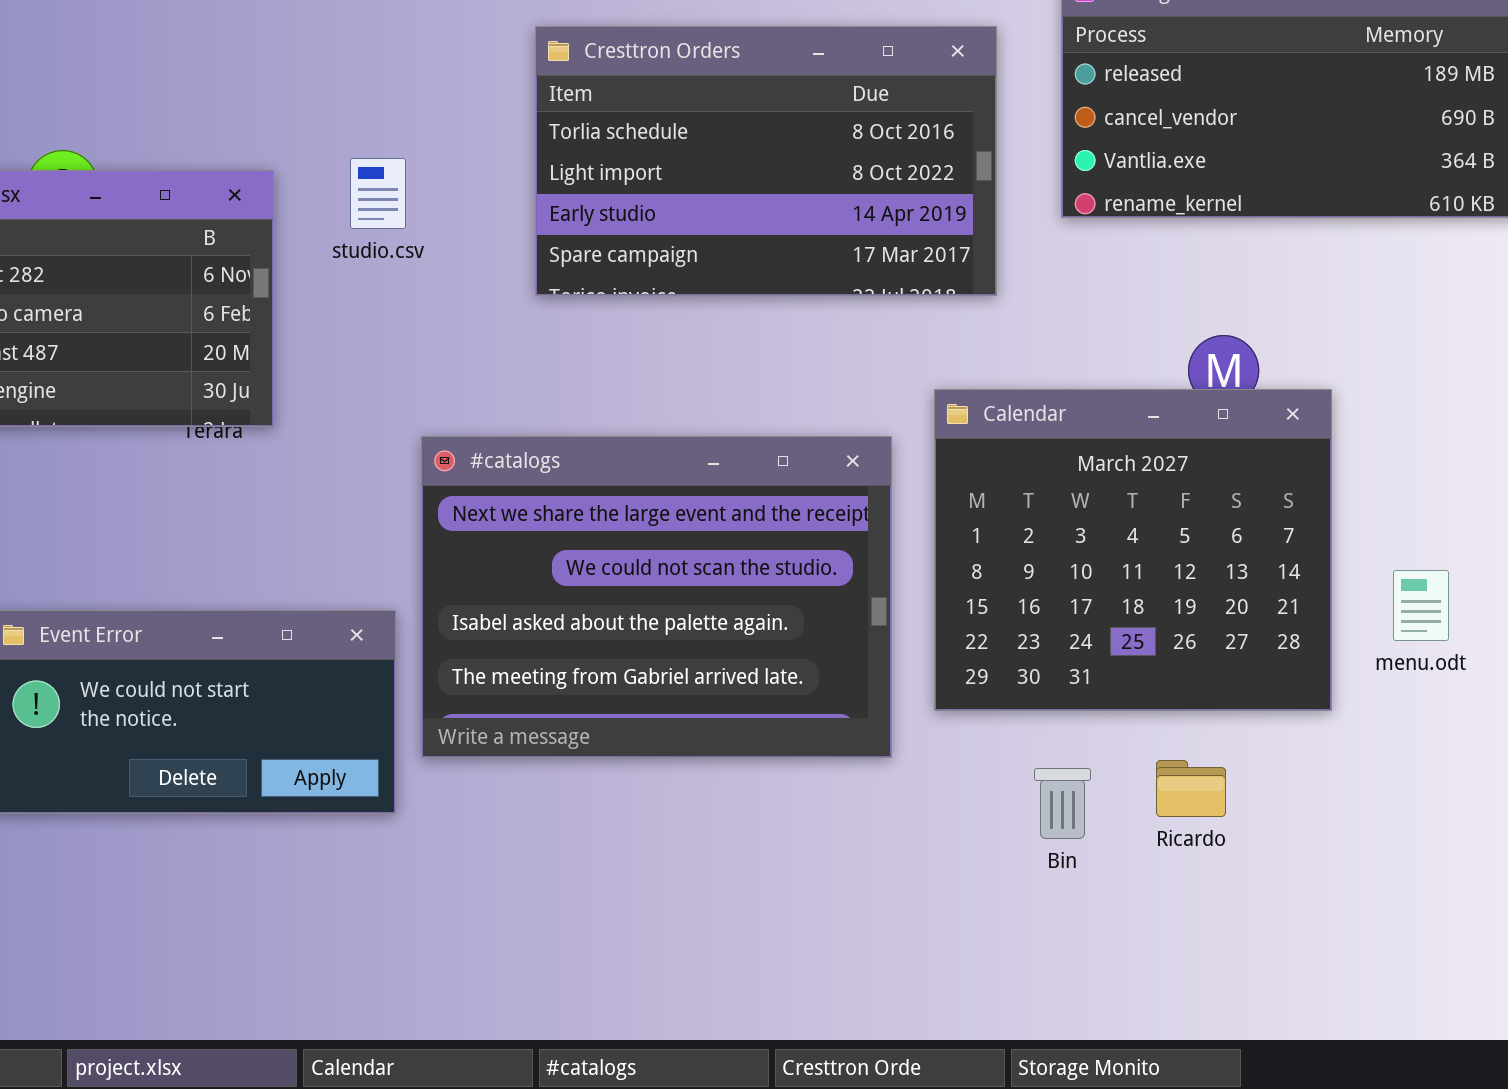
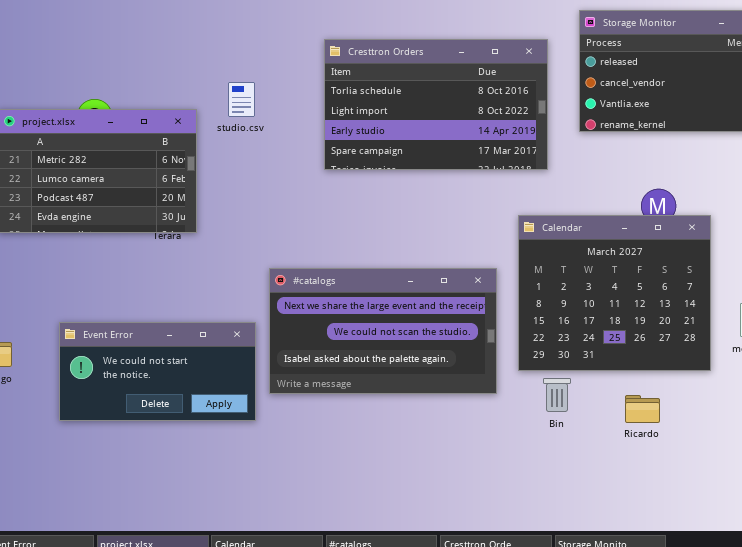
studio.csv: [350,158,406,229] -> [228,82,255,117], moved
#catalogs: [421,436,892,758] -> [269,268,497,394], resized
Bin: [1034,768,1091,839] -> [543,378,571,412], moved

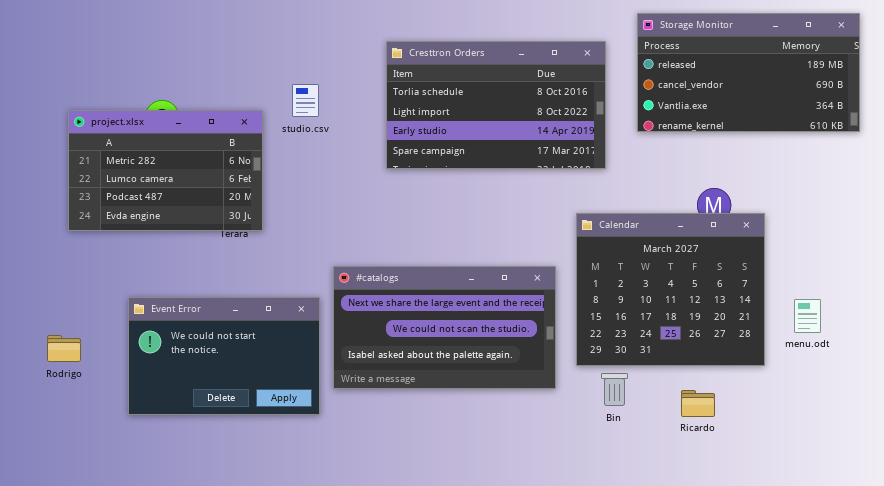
Event Error: [59,322,256,421] -> [128,297,320,415], resized

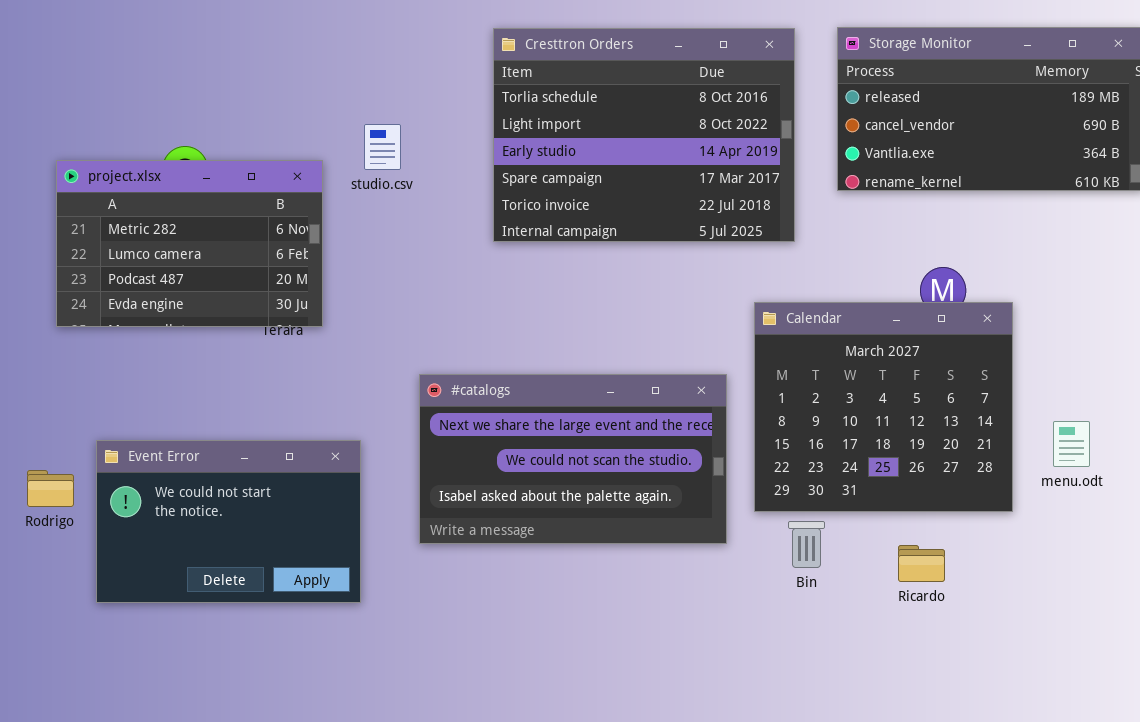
Cresttron Orders: [386,41,606,169] -> [493,28,795,242], resized
Event Error: [128,297,320,415] -> [96,440,361,603], moved

